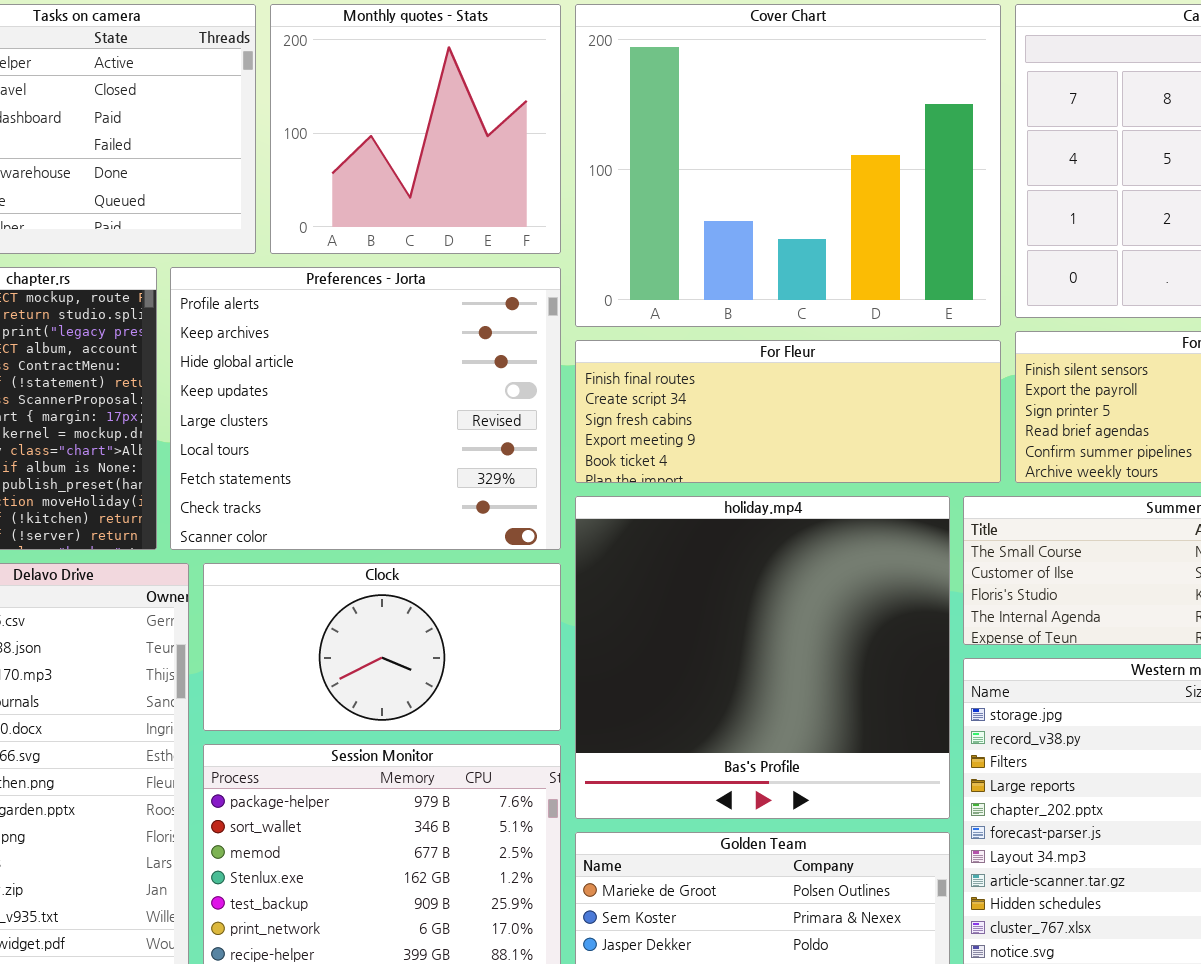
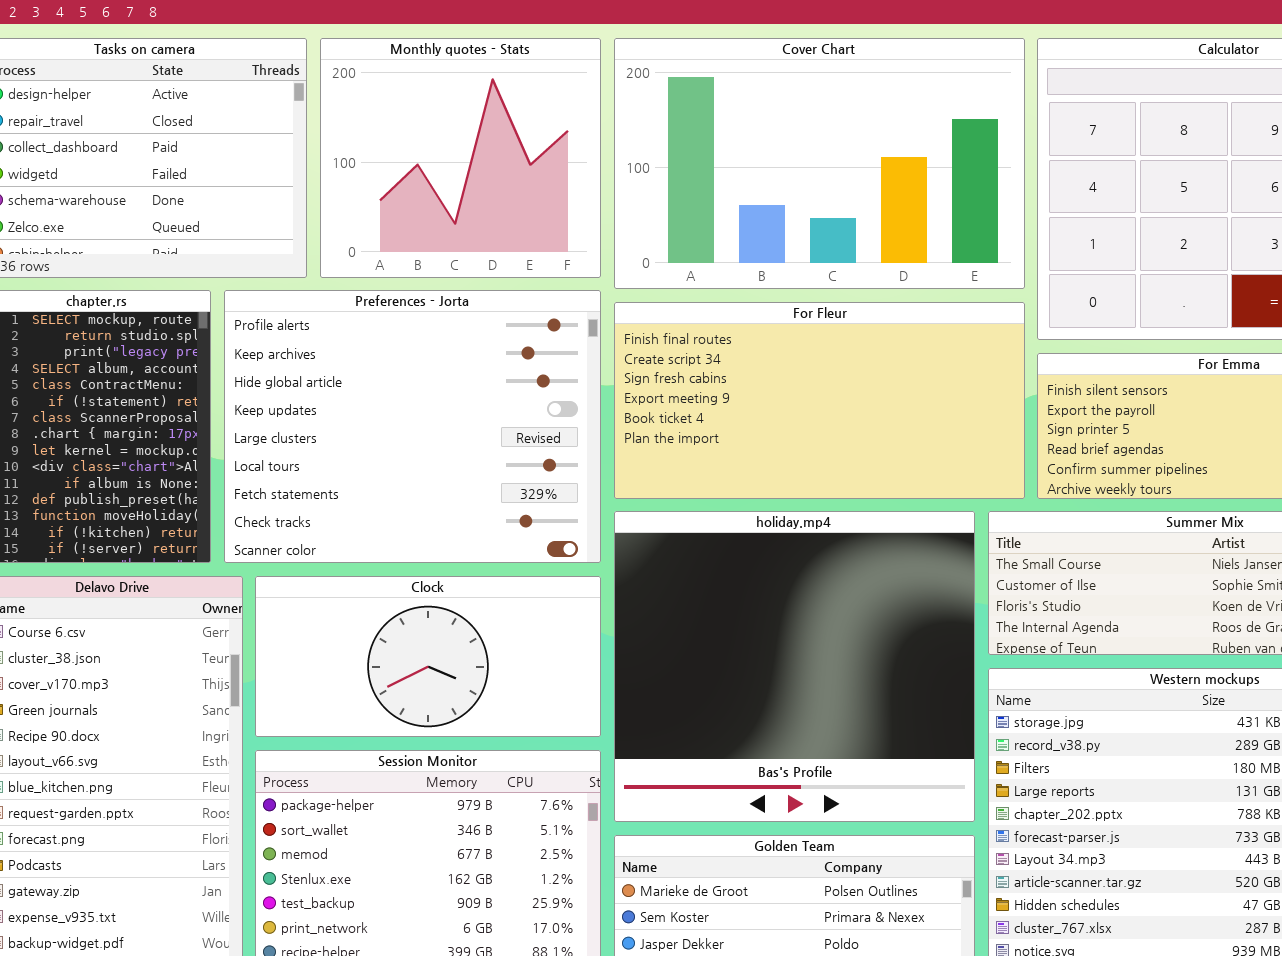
Cover Chart: [575,4,1001,327] -> [614,38,1025,289], resized
For Fleur: [575,340,1001,483] -> [614,302,1025,499], resized

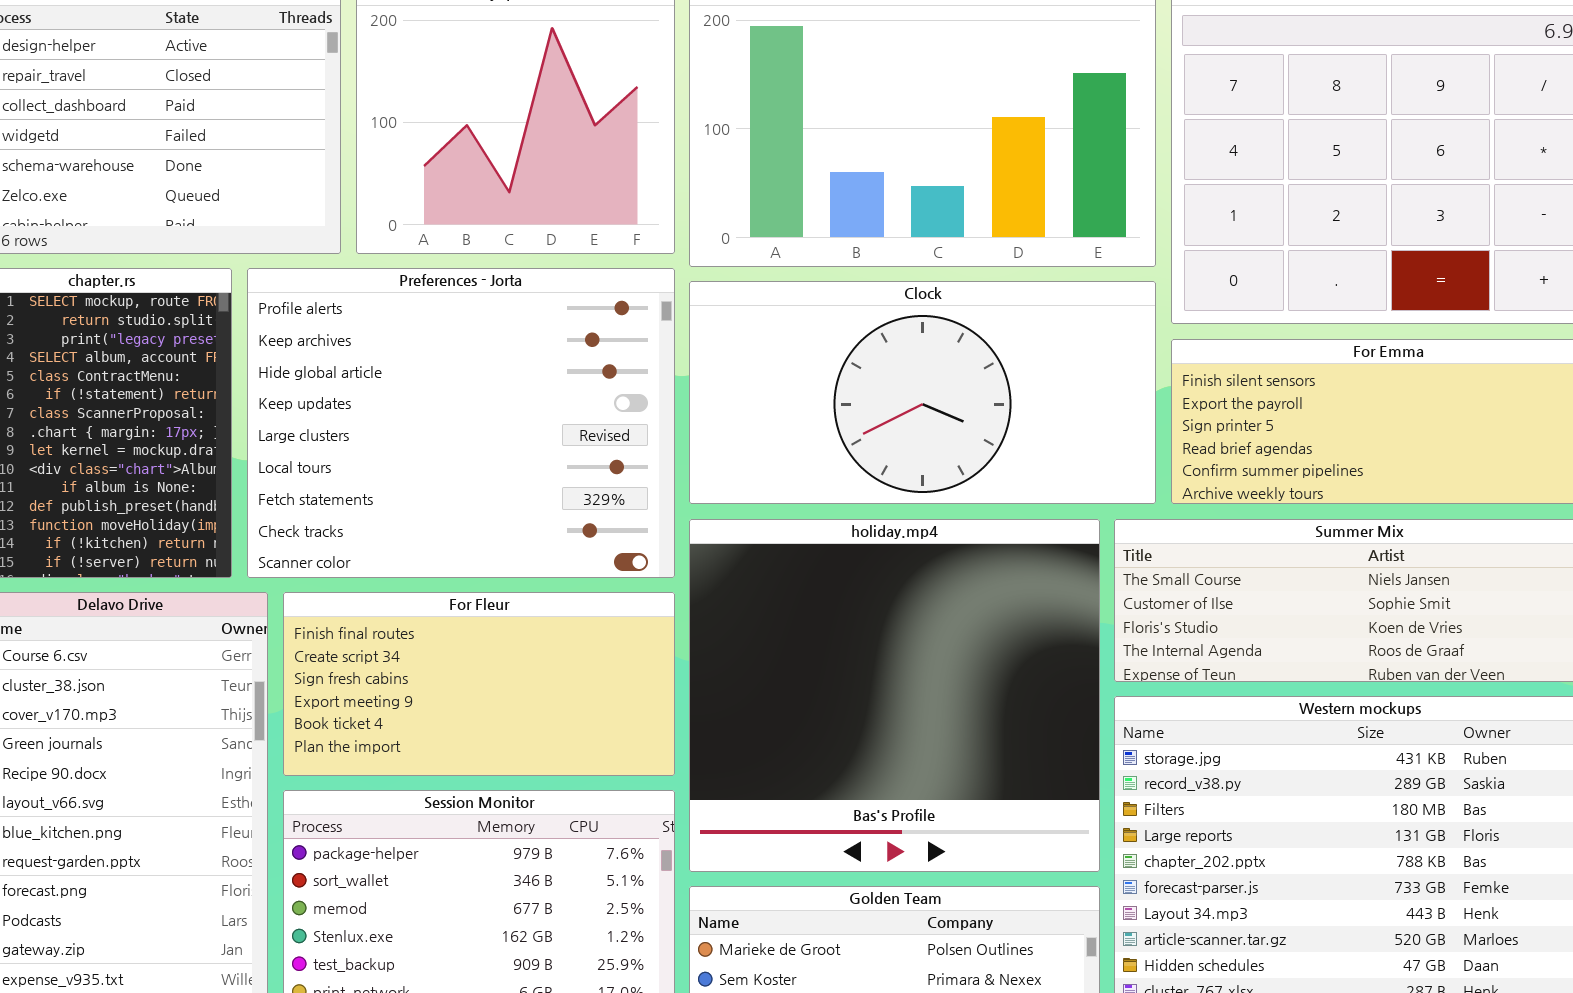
For Fleur: [614,302,1025,499] -> [283,592,675,776], moved, resized
Clock: [255,576,601,737] -> [689,281,1156,504], moved, resized

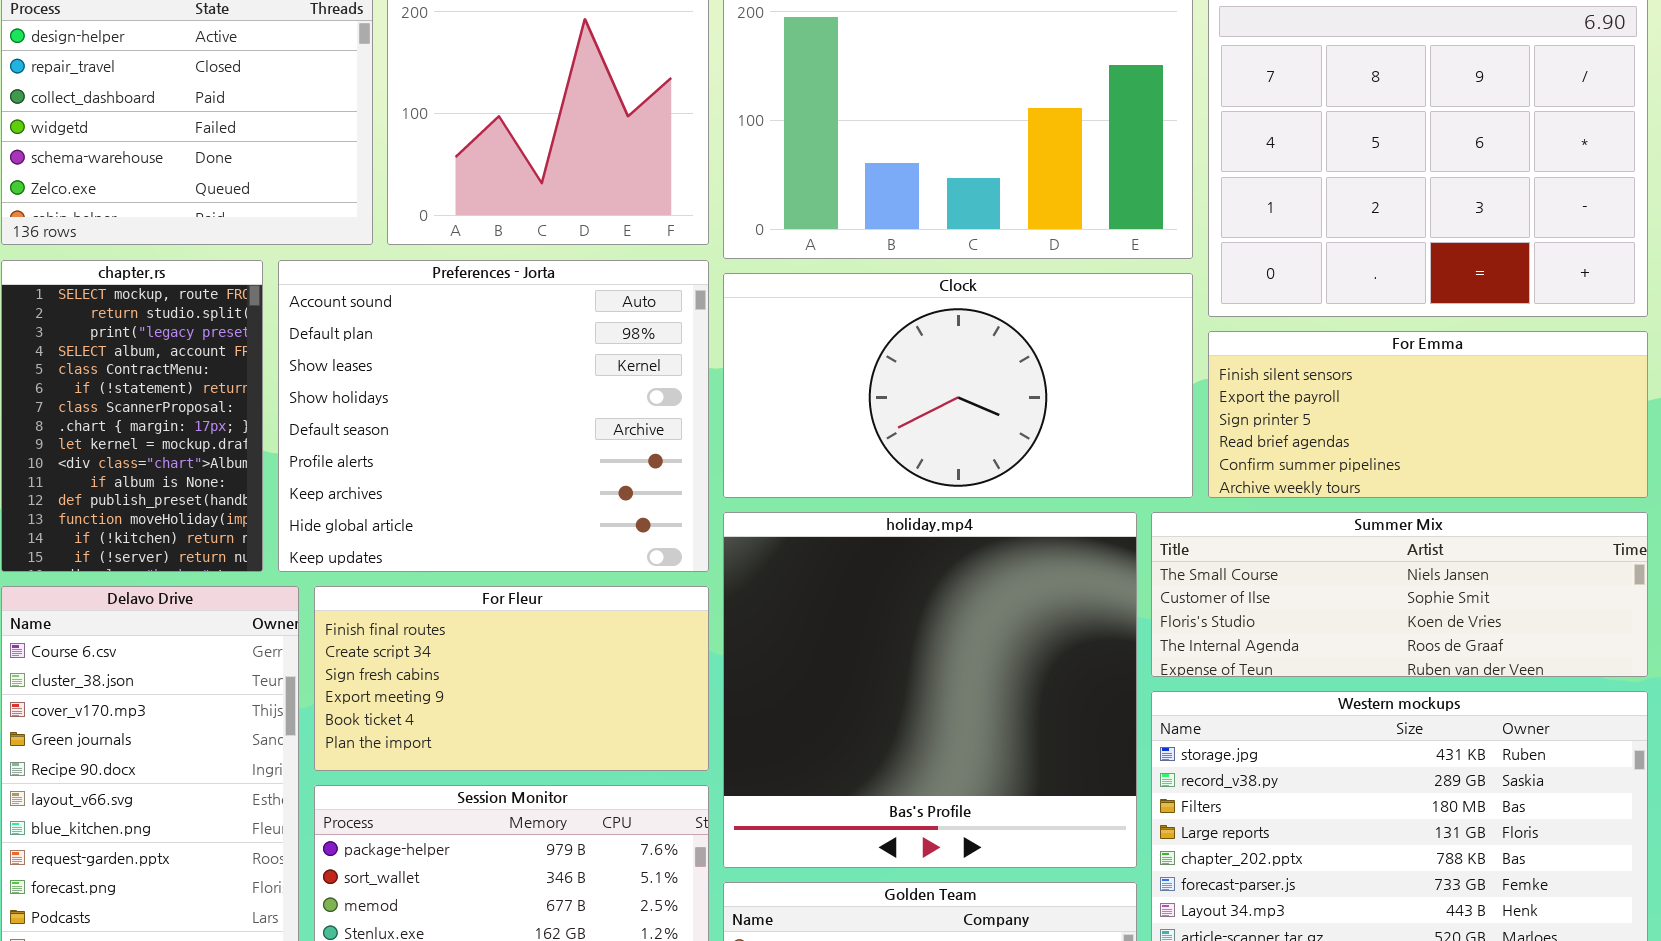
Preferences - Jorta: [247,268,675,578] -> [278,260,709,572], scrolled up 5 rows

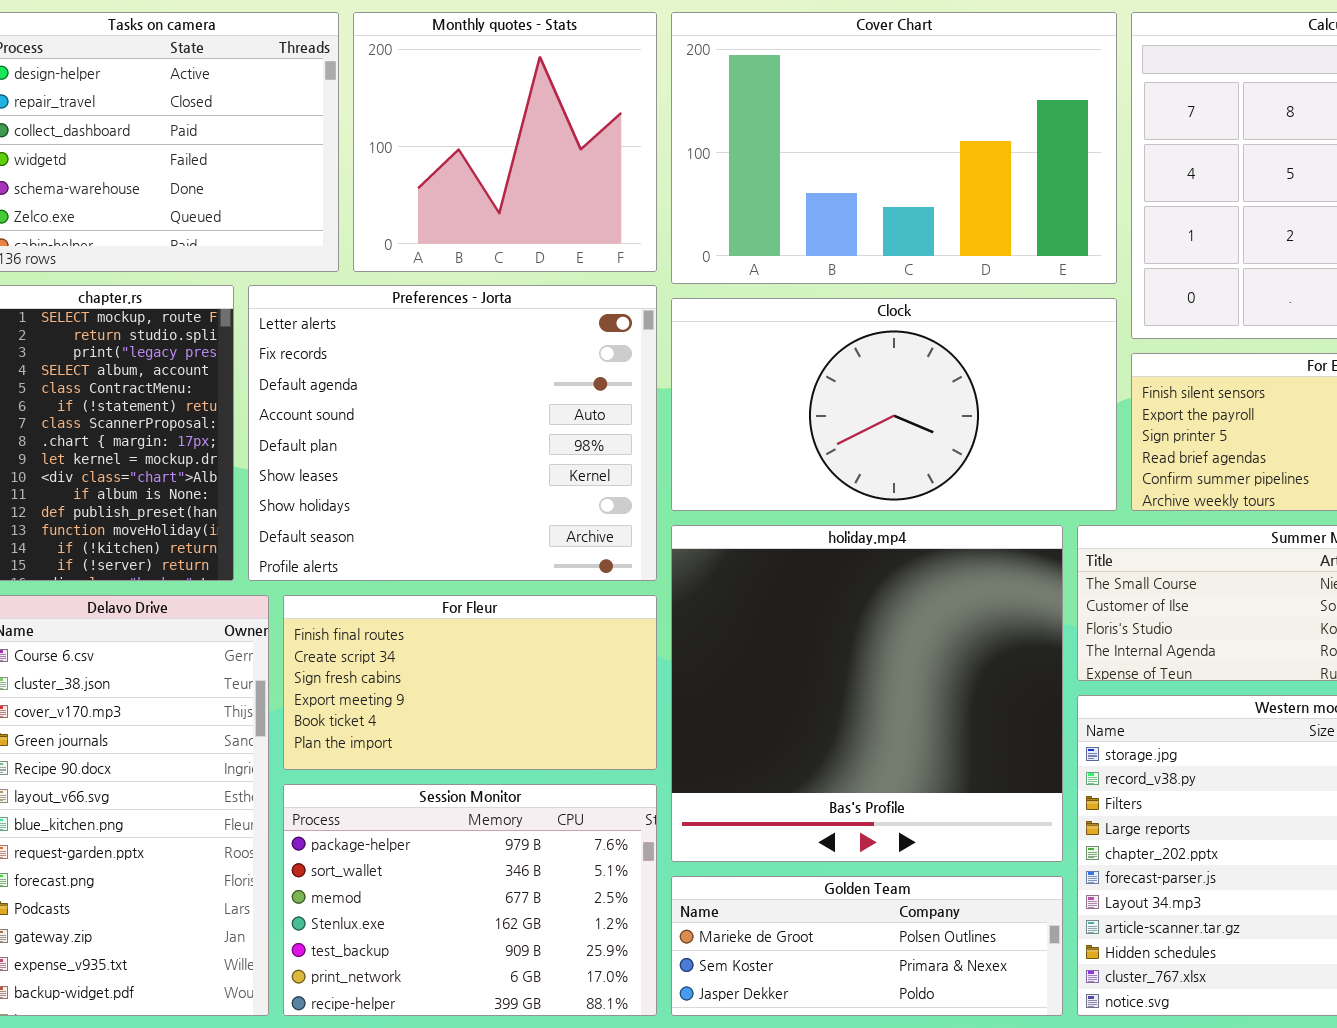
Preferences - Jorta: [278,260,709,572] -> [248,285,657,581], scrolled up 3 rows

